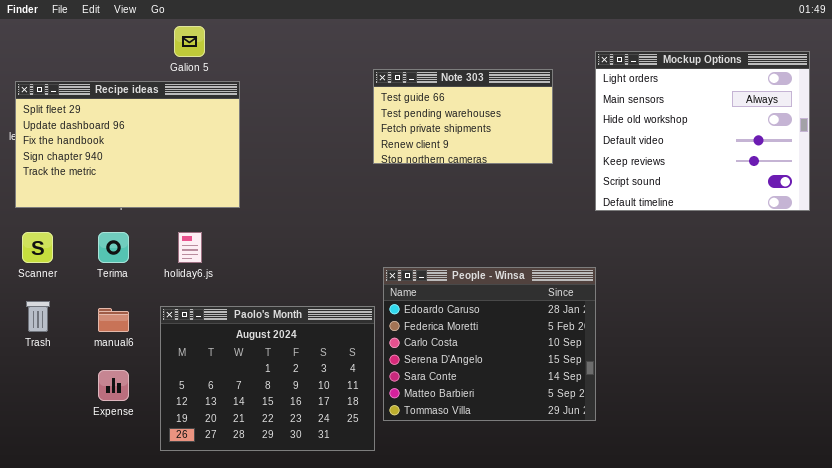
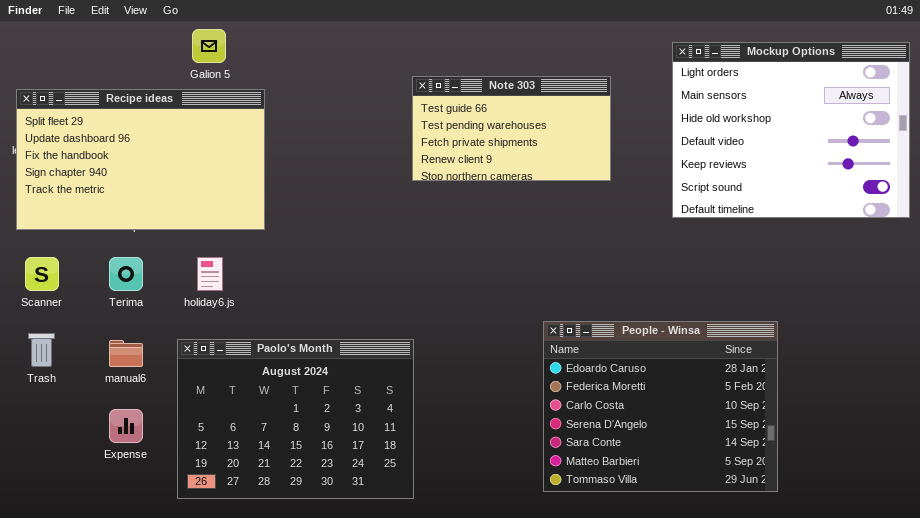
Mockup Options: [595,51,810,211] -> [672,42,910,218], moved
People - Winsa: [383,267,596,421] -> [543,321,778,492], moved

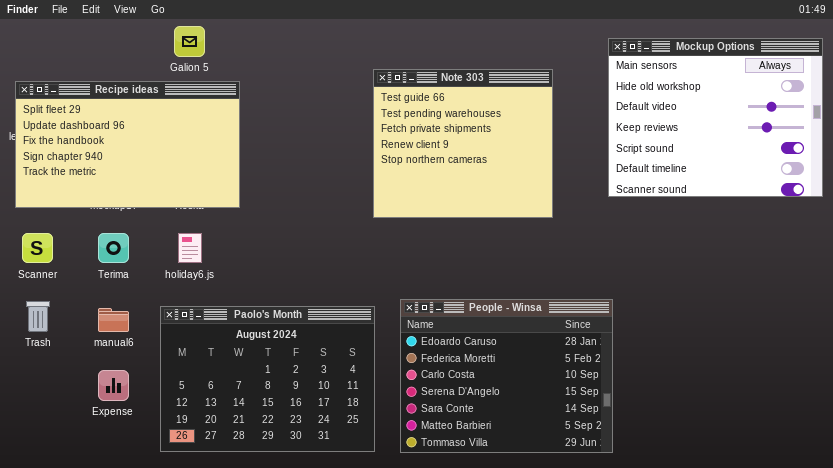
Mockup Options: [672,42,910,218] -> [608,38,823,197], scrolled down 1 row
Note 303: [412,76,611,181] -> [373,69,553,218], resized
People - Winsa: [543,321,778,492] -> [400,299,613,453], moved

